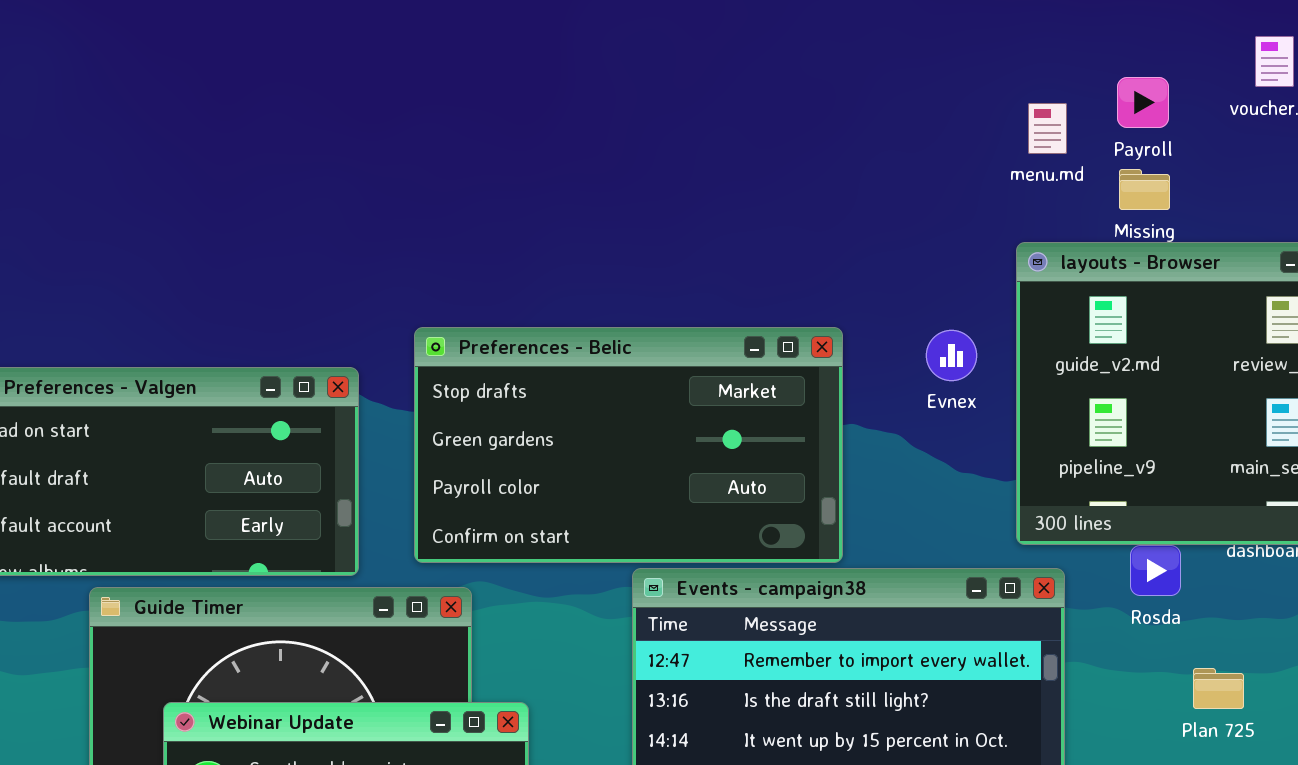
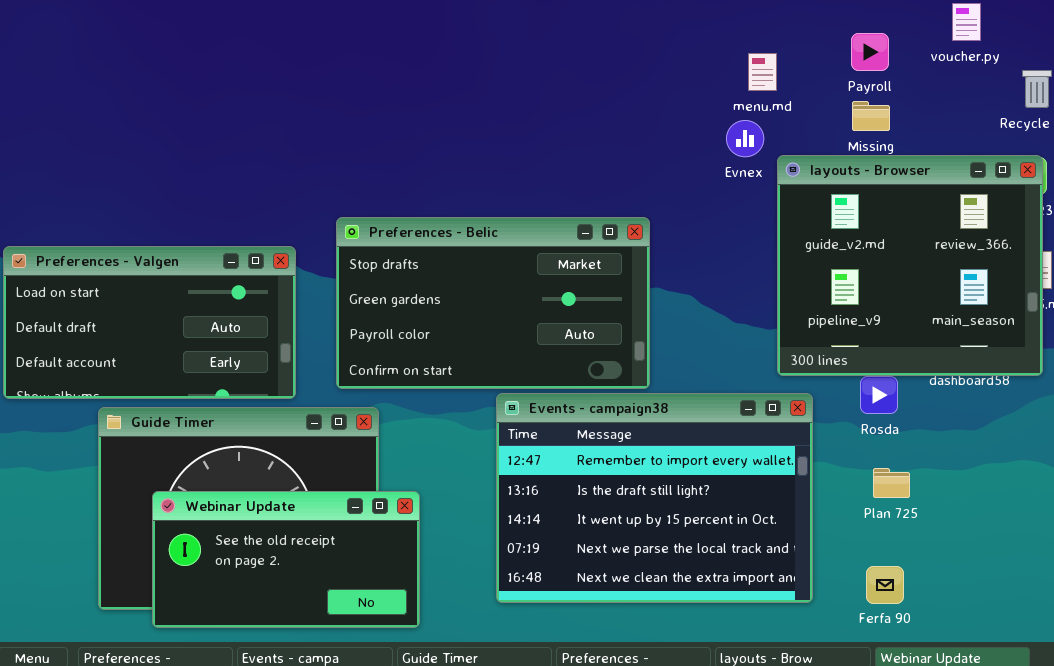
menu.md: [1028,103,1067,154] -> [748,53,777,91], moved
Evnex: [926,330,977,381] -> [726,120,764,157], moved
Plan 725: [1193,668,1244,709] -> [873,468,910,498], moved

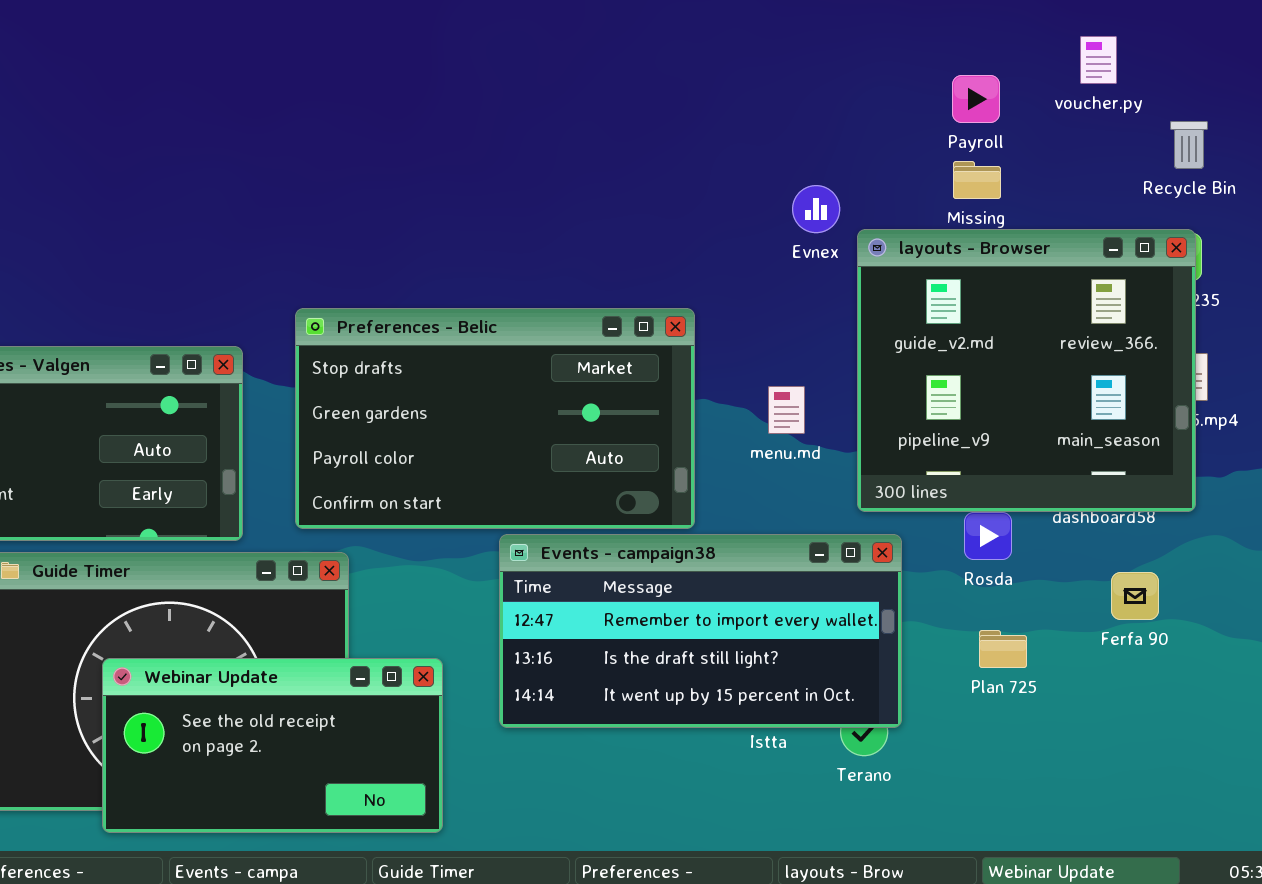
menu.md: [748,53,777,91] -> [768,386,805,434], moved
Events - campaign38: [496,393,813,603] -> [499,534,902,728], resized
Webinar Update: [152,491,420,628] -> [102,658,443,833], moved
Ferfa 90: [866,566,904,604] -> [1111,572,1159,620], moved

